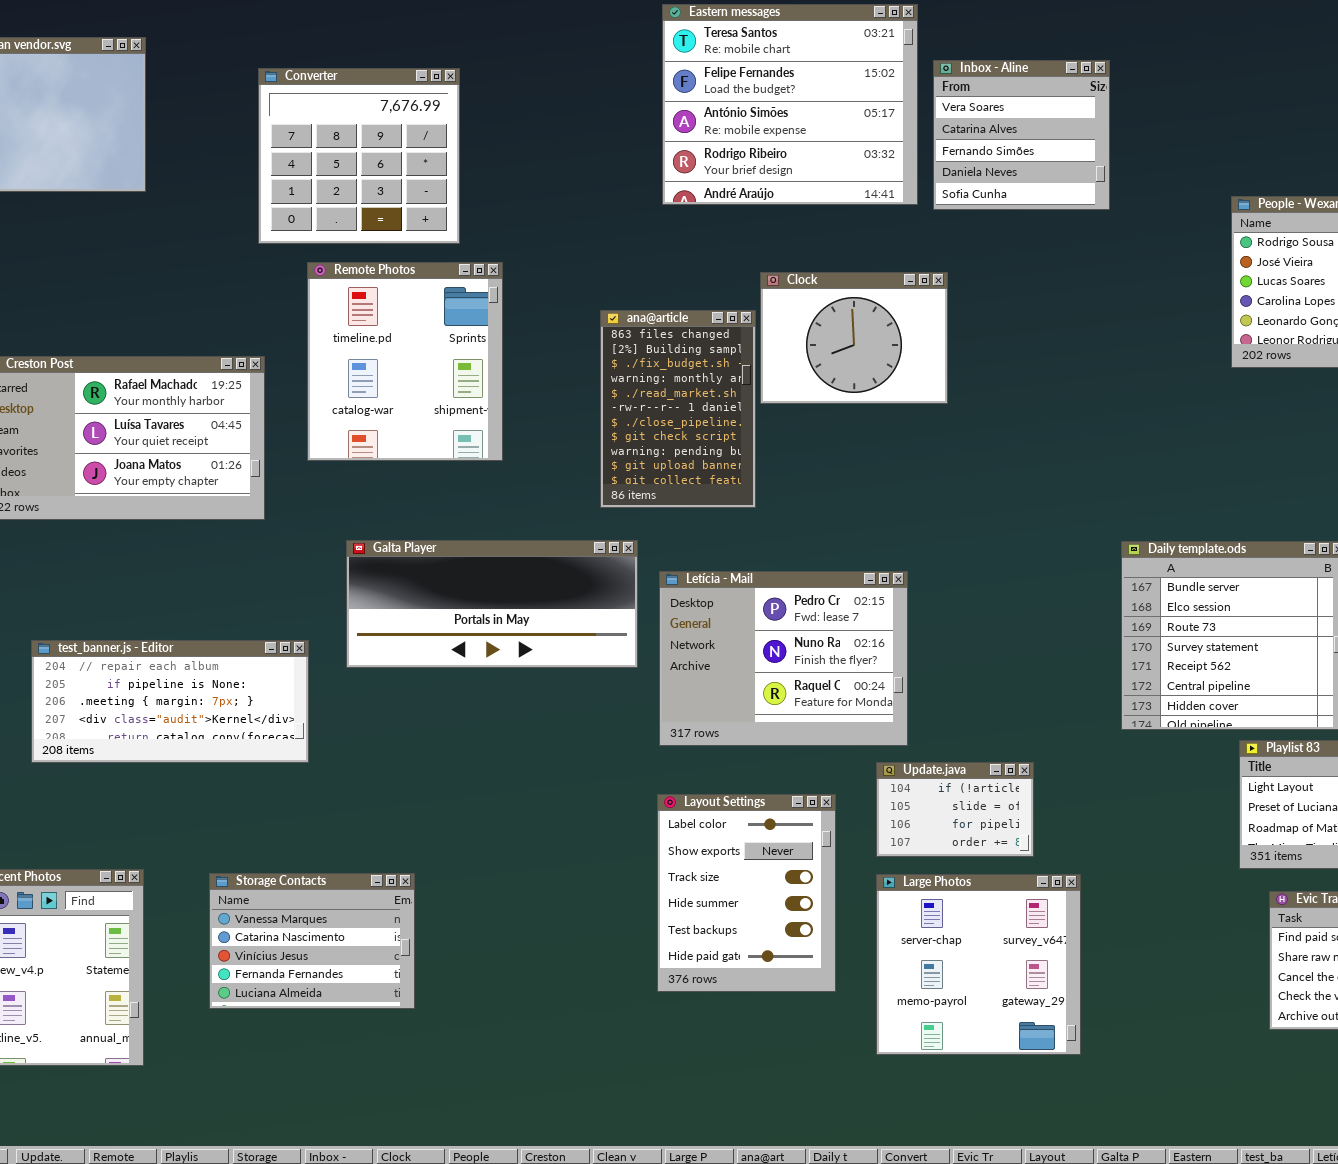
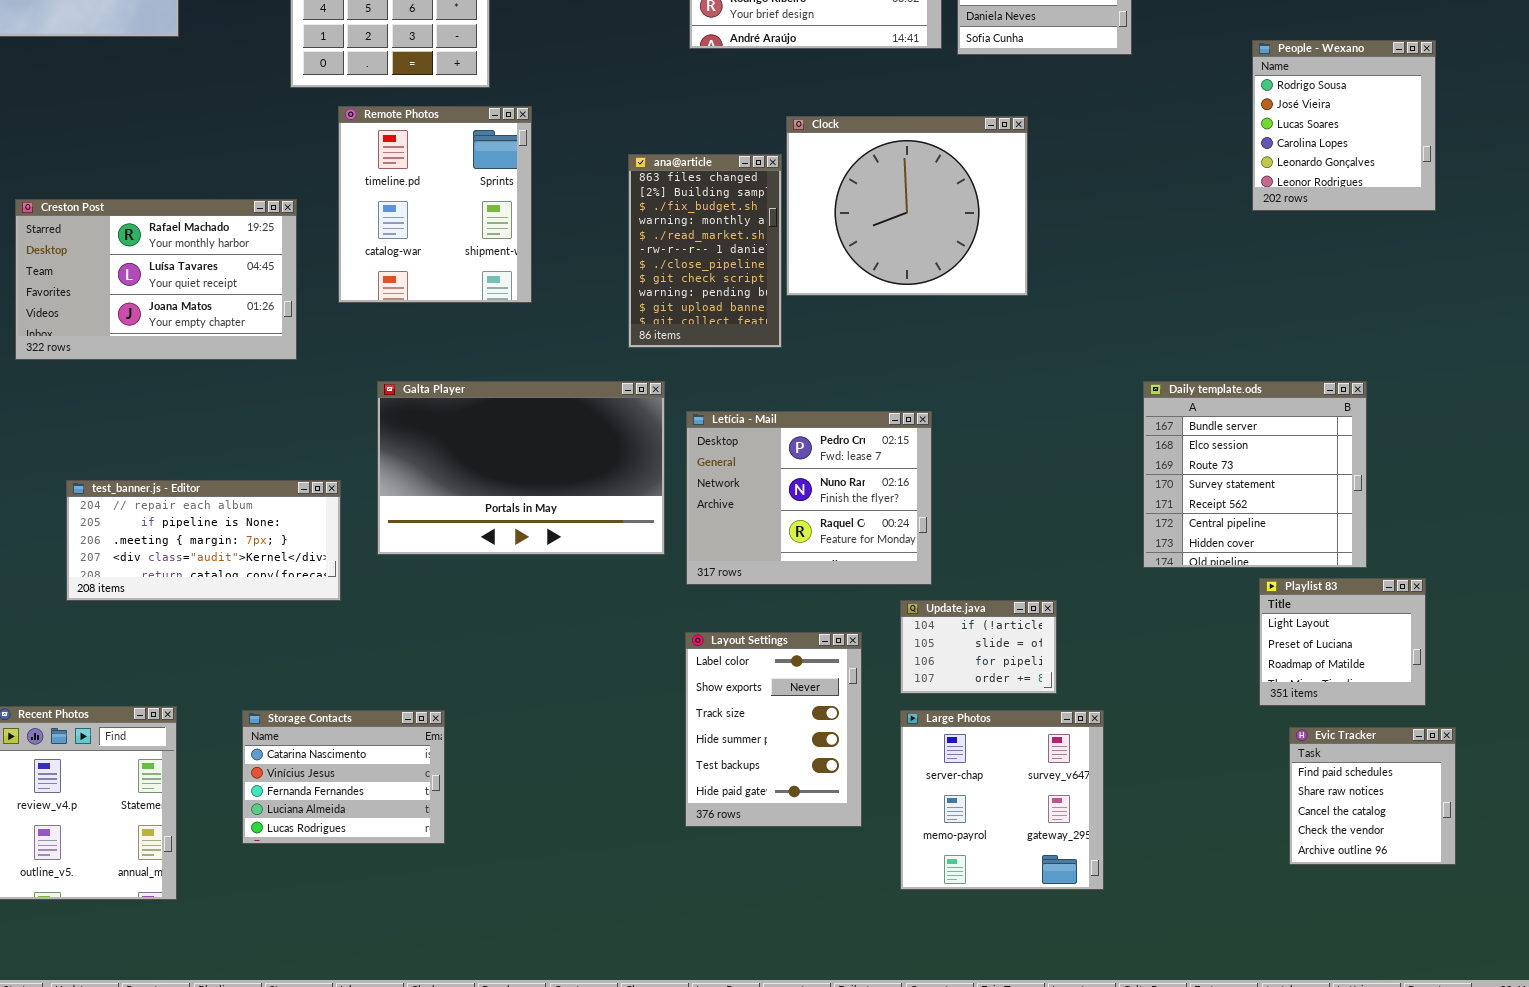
Clock: [760,272,948,404] -> [786,116,1028,296], resized
Galta Player: [346,540,638,668] -> [377,381,665,555], resized
Storage Contacts: [209,873,415,1009] -> [242,710,445,844], scrolled down 1 row

